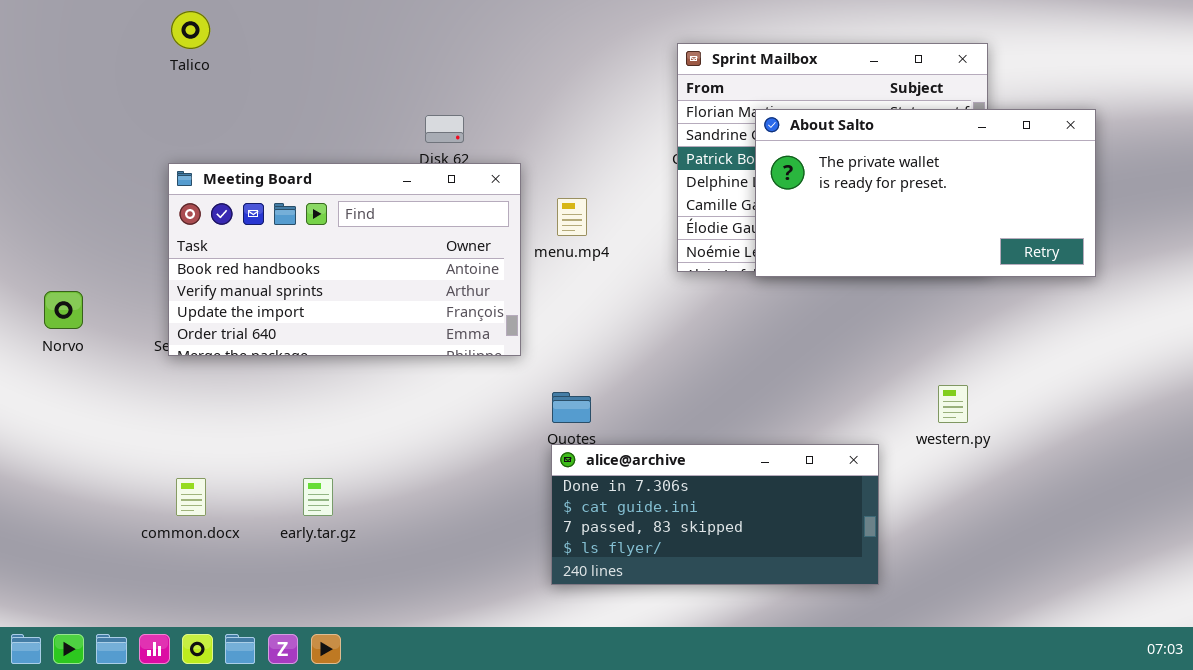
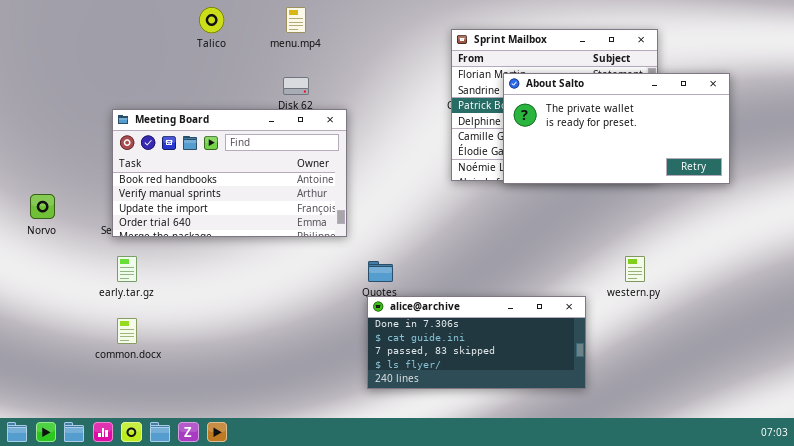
Talico: [171,11,210,49] -> [199,7,224,33], moved
menu.mp4: [557,198,587,236] -> [286,7,306,33], moved
early.tar.gz: [303,478,333,516] -> [117,256,137,282], moved

